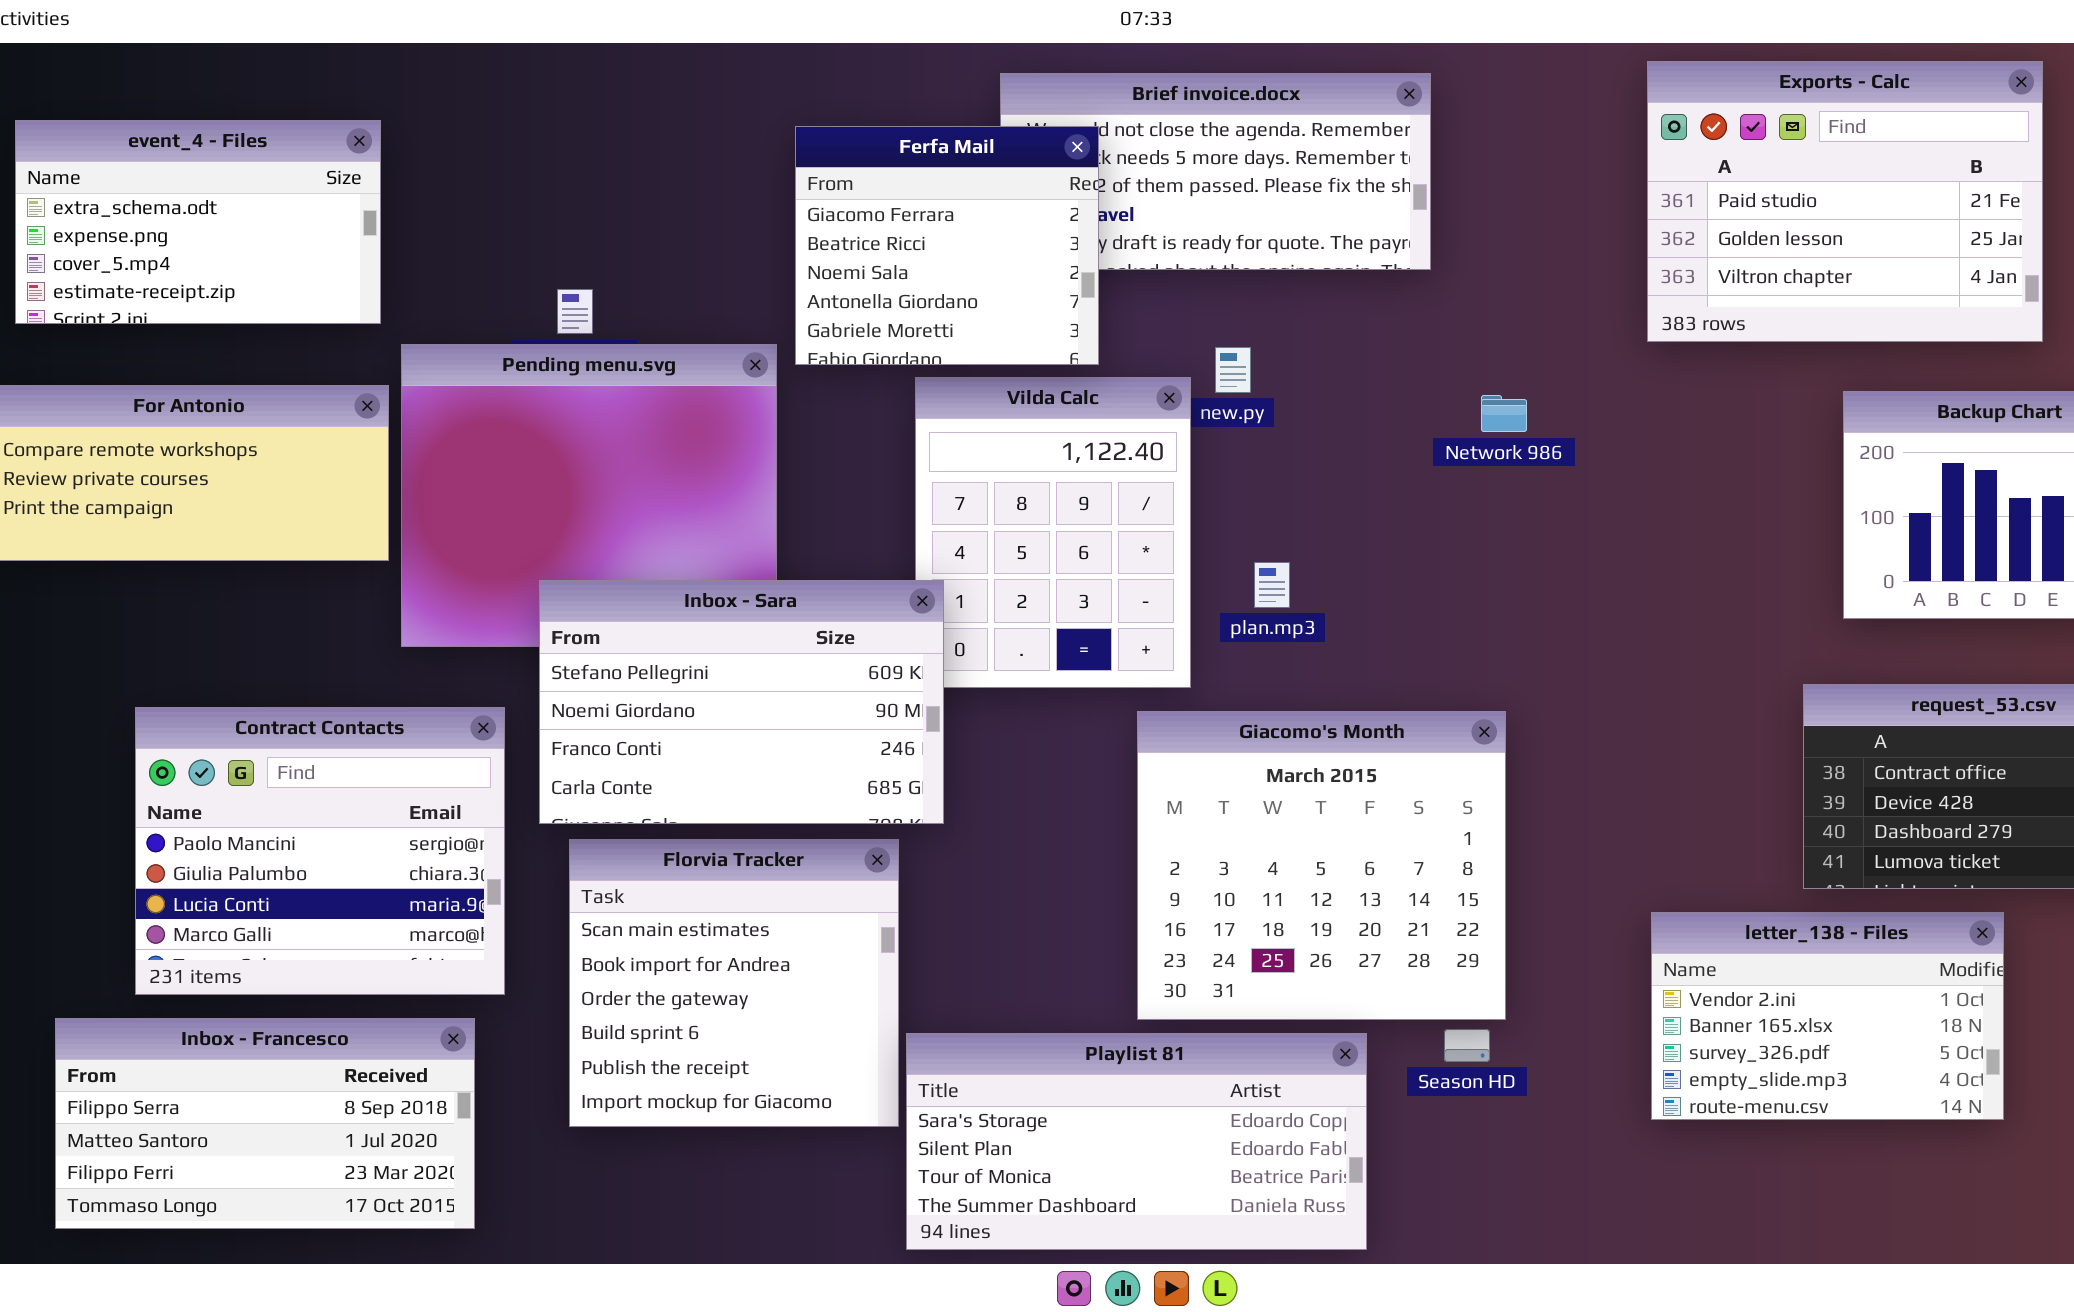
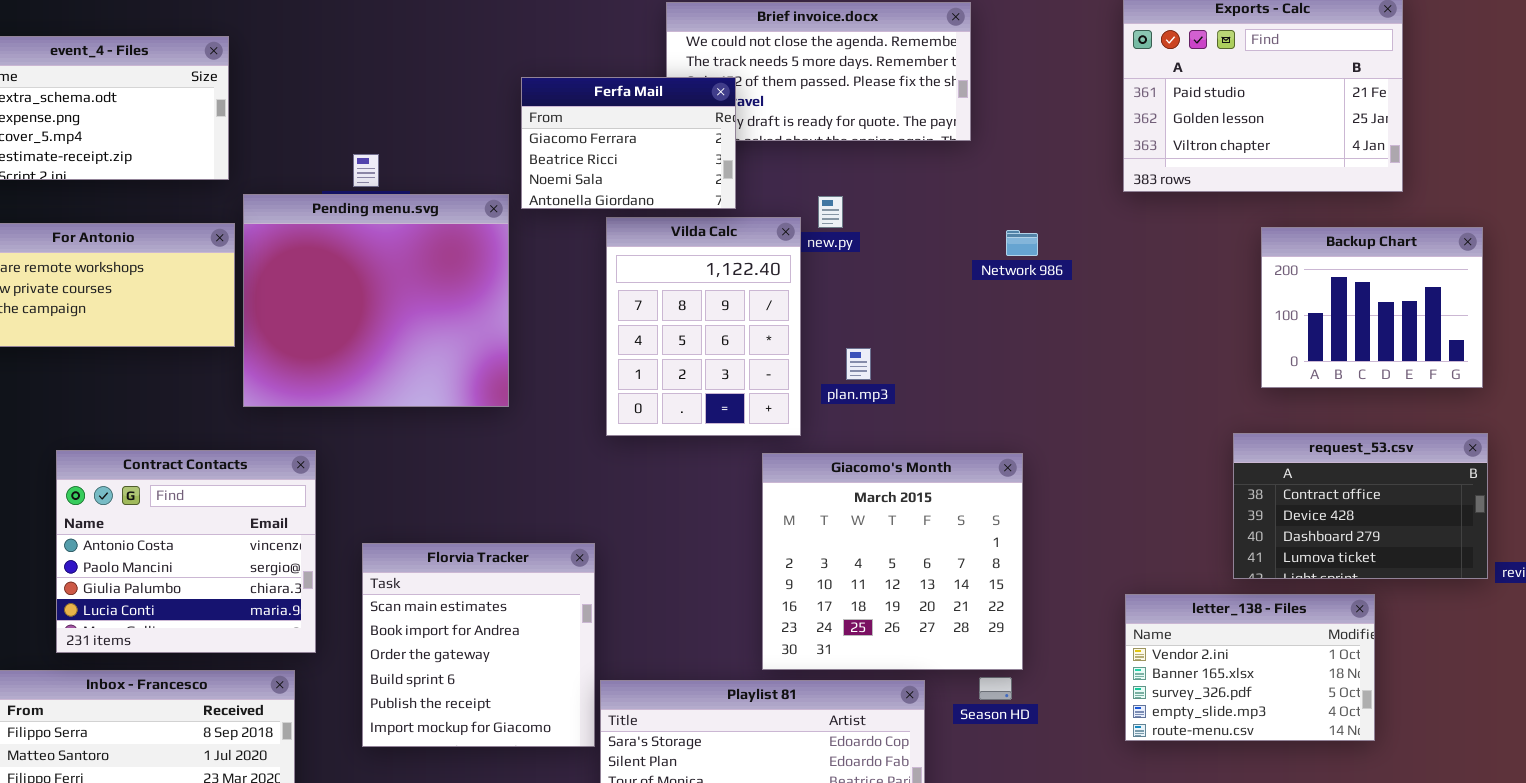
Ferfa Mail: [795,126,1099,365] -> [521,77,736,209], resized
Inbox - Sara: [539,580,944,824] -> none, closed
Contract Contacts: [135,707,505,995] -> [56,450,316,653], scrolled up 1 row

